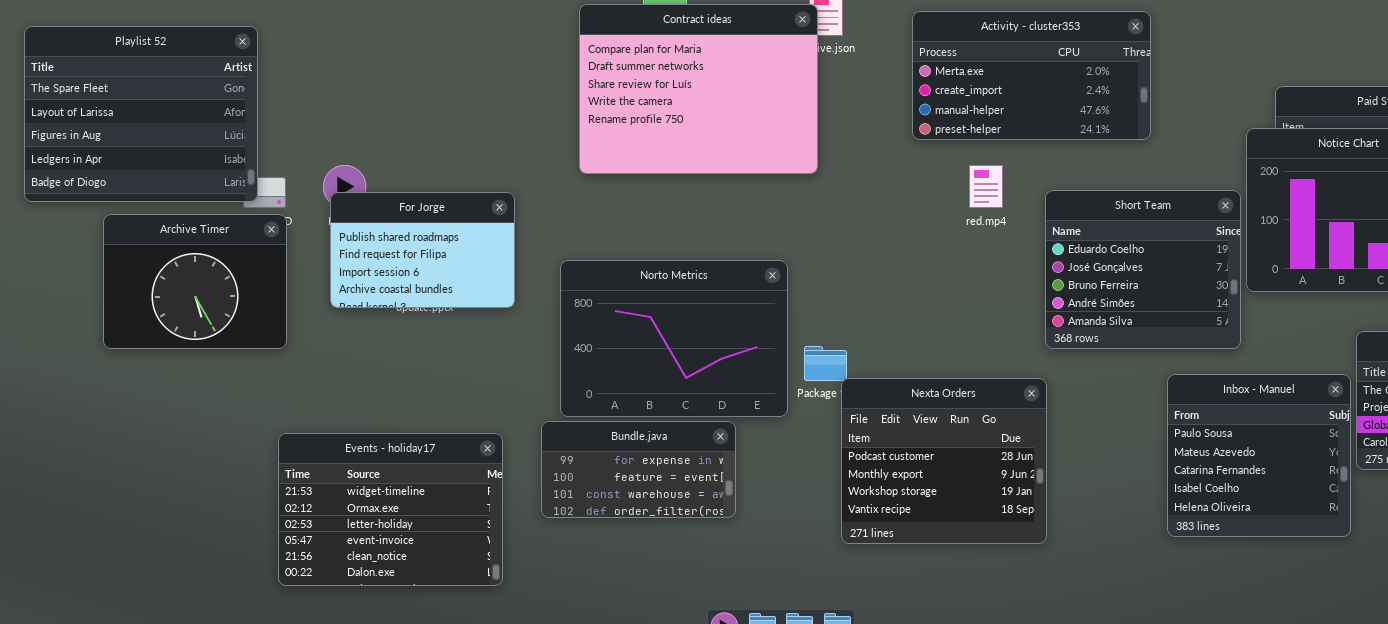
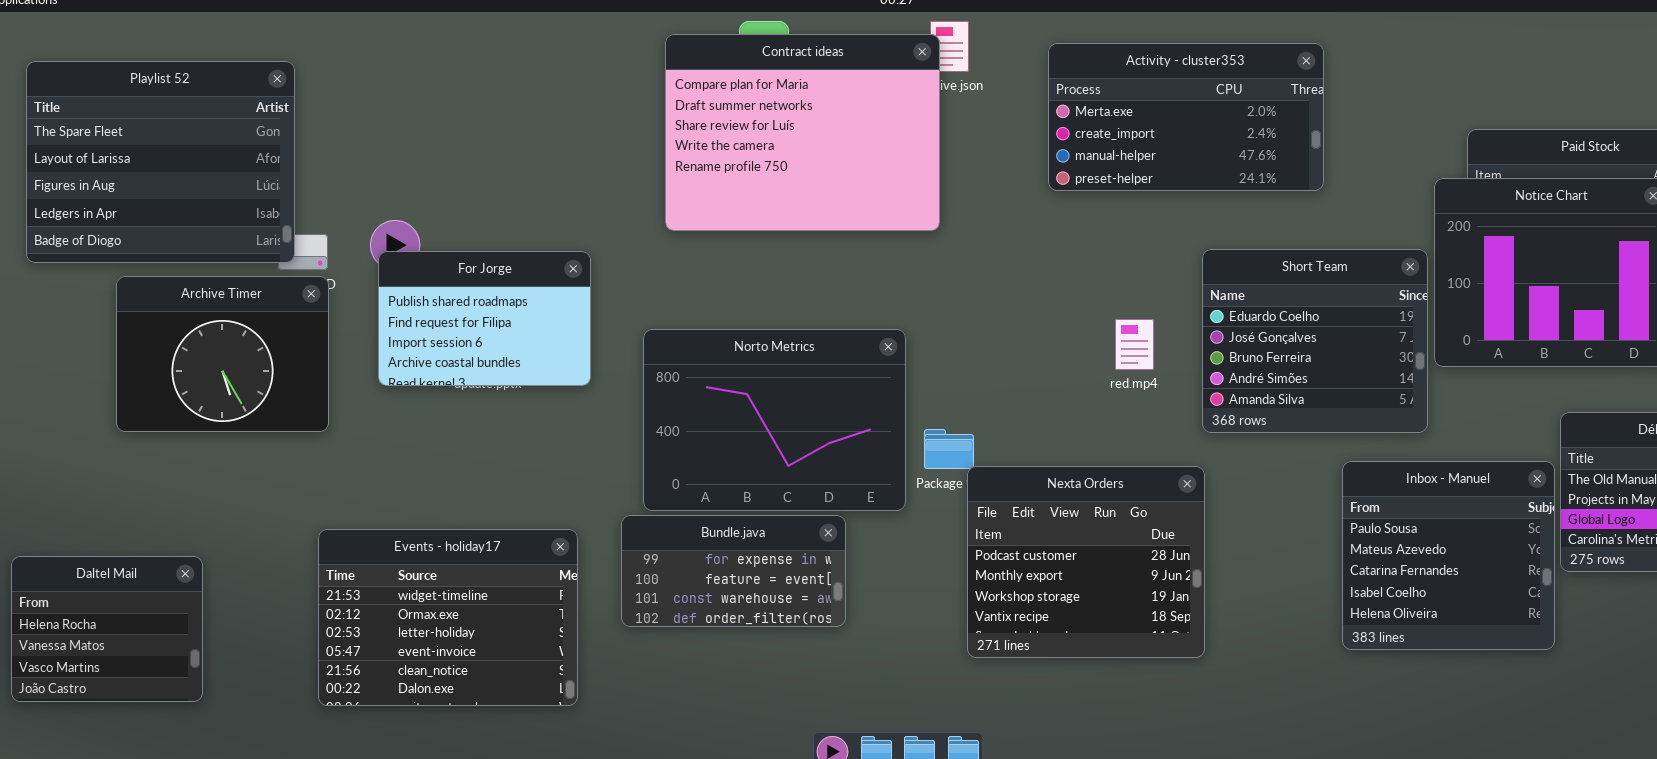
red.mp4: [969,165,1003,208] -> [1115,319,1154,370], moved
Daltel Mail: none -> [11,556,203,702], opened

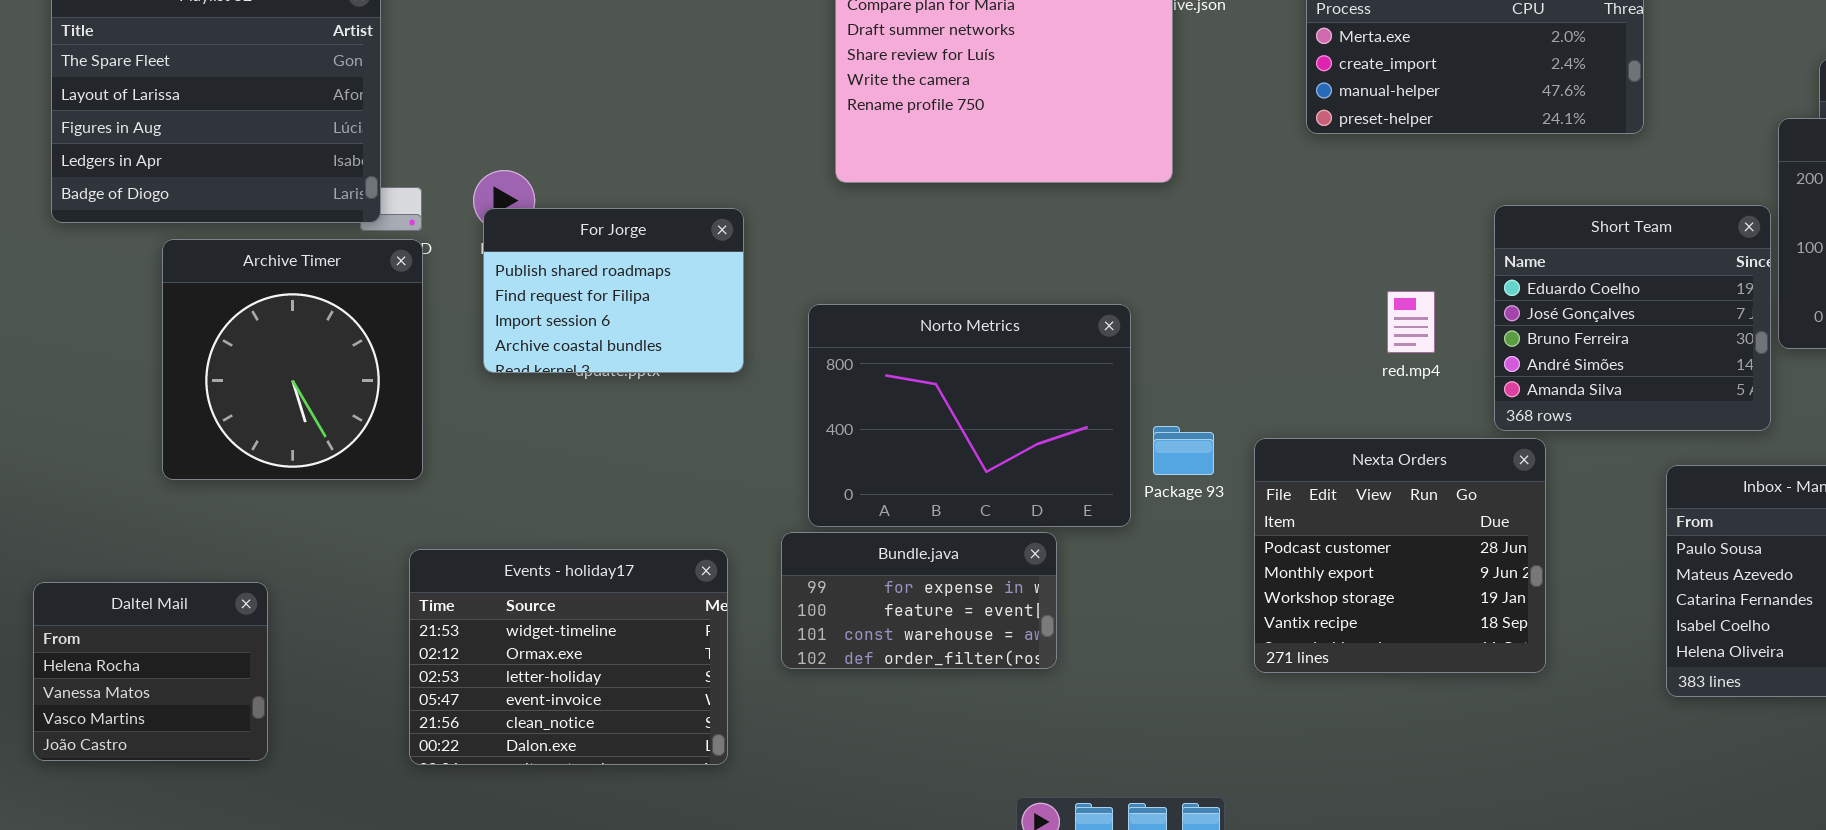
Archive Timer: [116,276,329,432] -> [162,239,423,480], resized
Nexta Orders: [967,466,1205,658] -> [1254,438,1546,673], moved

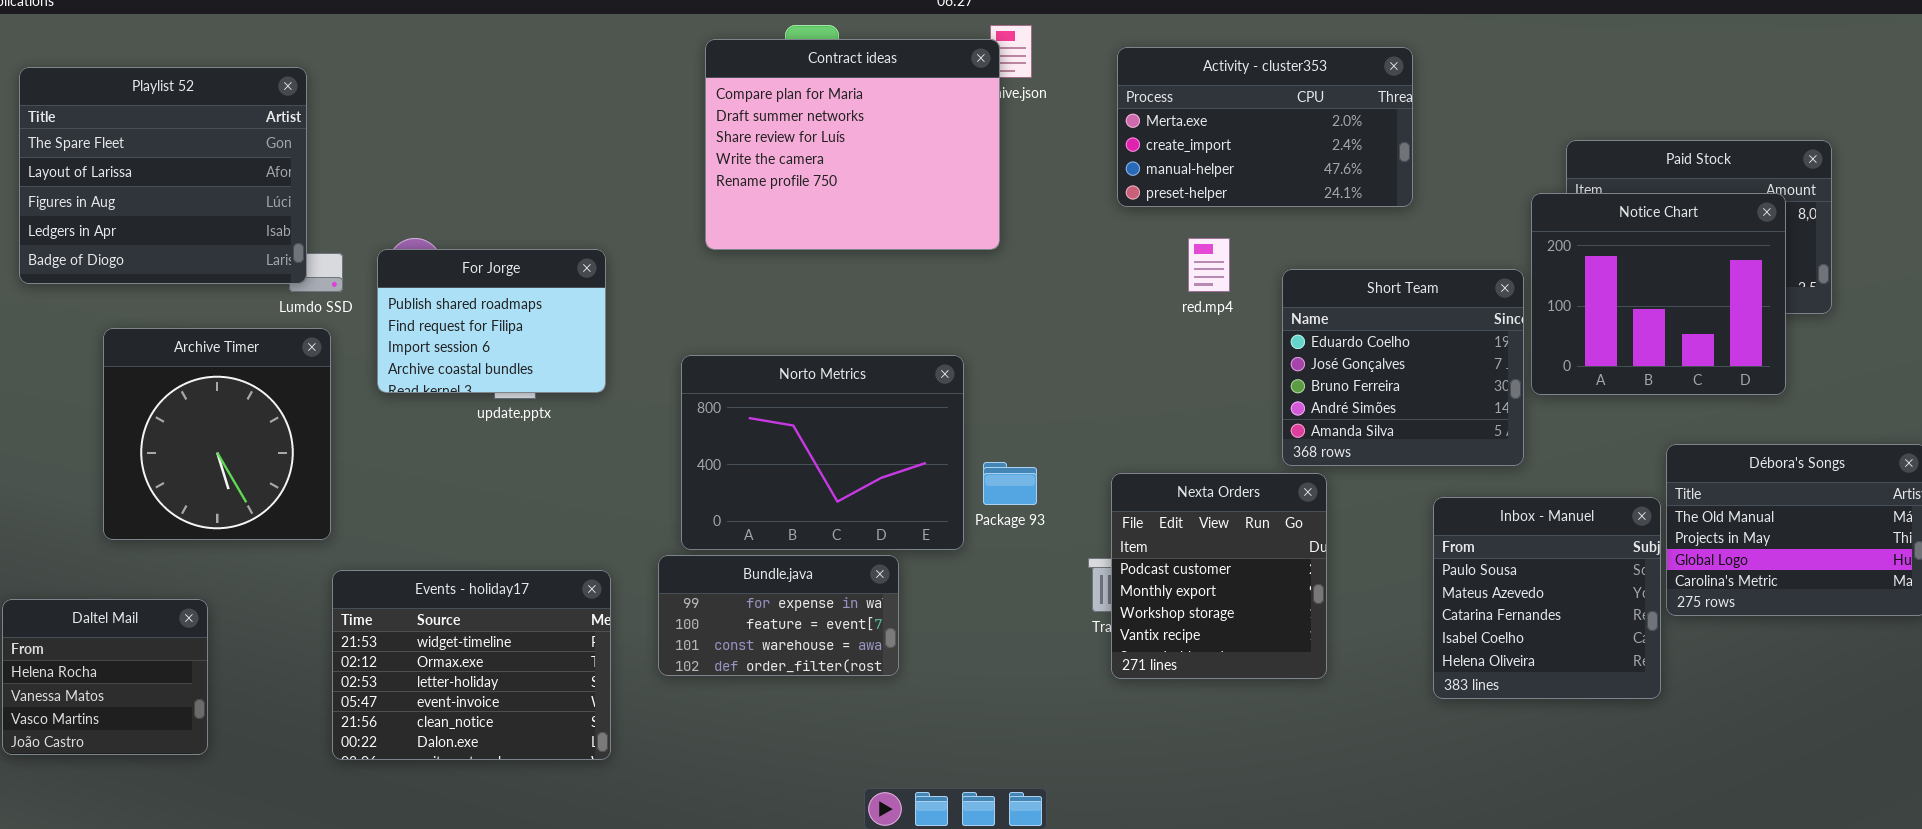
For Jorge: [483,208,744,373] -> [377,249,606,393], moved
Archive Timer: [162,239,423,480] -> [103,328,331,540], moved
red.mp4: [1387,291,1435,353] -> [1188,238,1230,292], moved
Nexta Orders: [1254,438,1546,673] -> [1111,473,1327,679], resized

